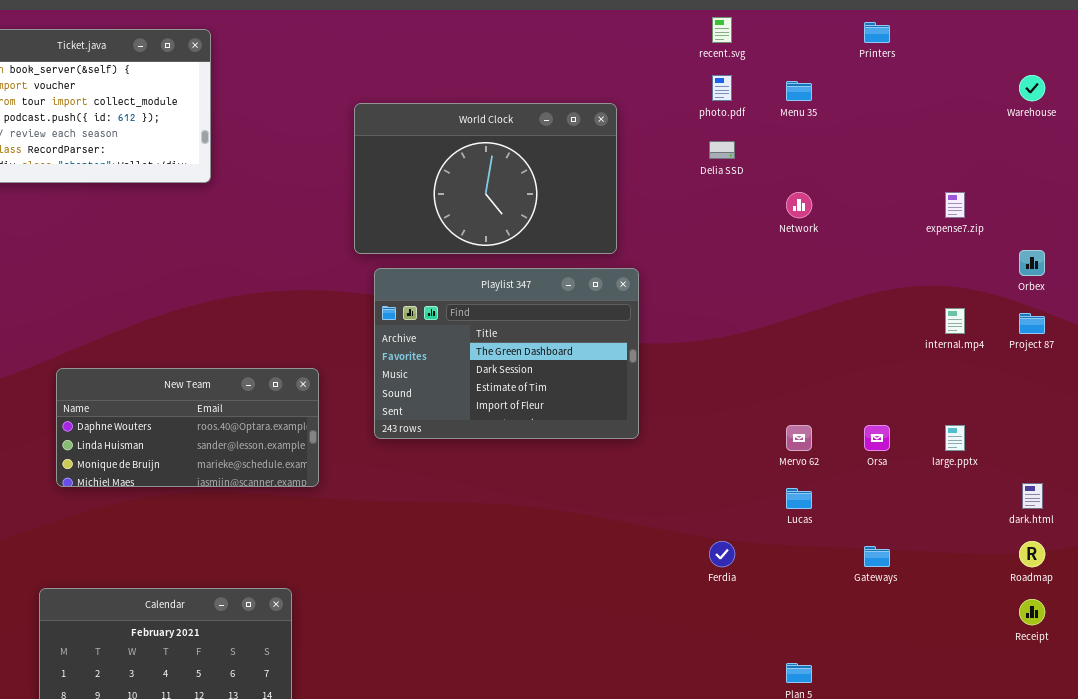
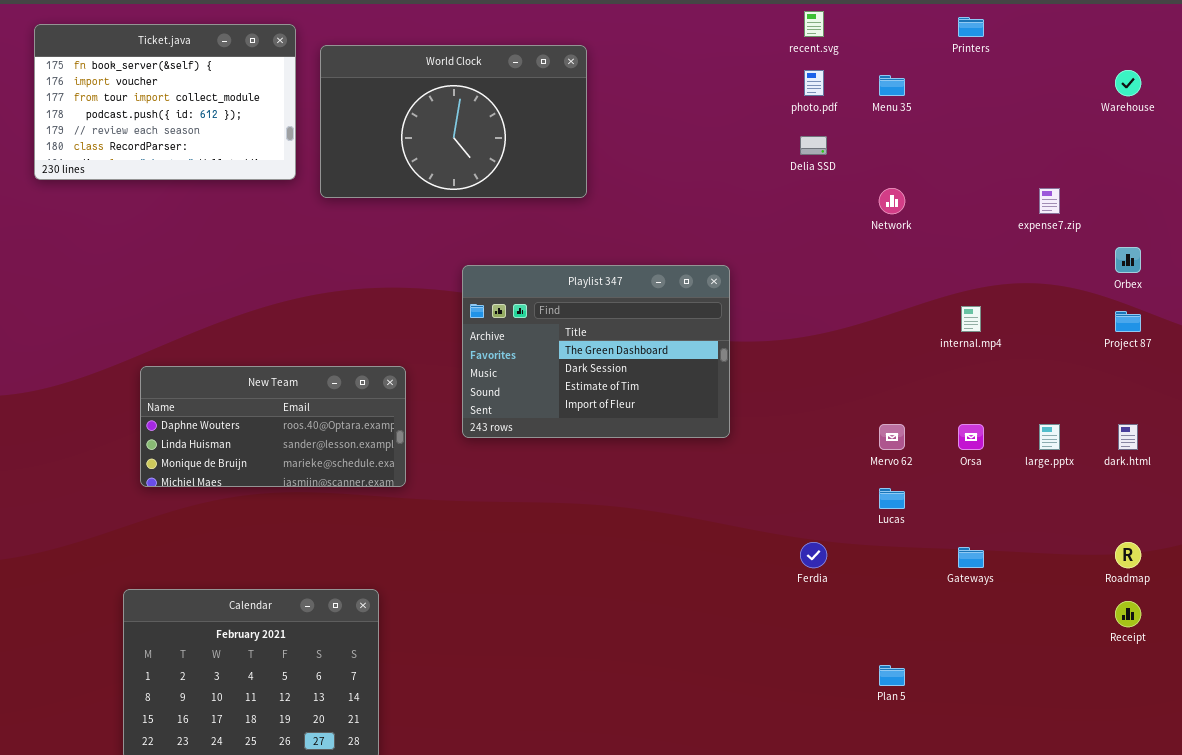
World Clock: [354,103,617,254] -> [320,45,587,198], moved
internal.mp4: [945,308,965,334] -> [961,306,981,332], moved
dark.html: [1022,483,1043,509] -> [1118,424,1138,450], moved

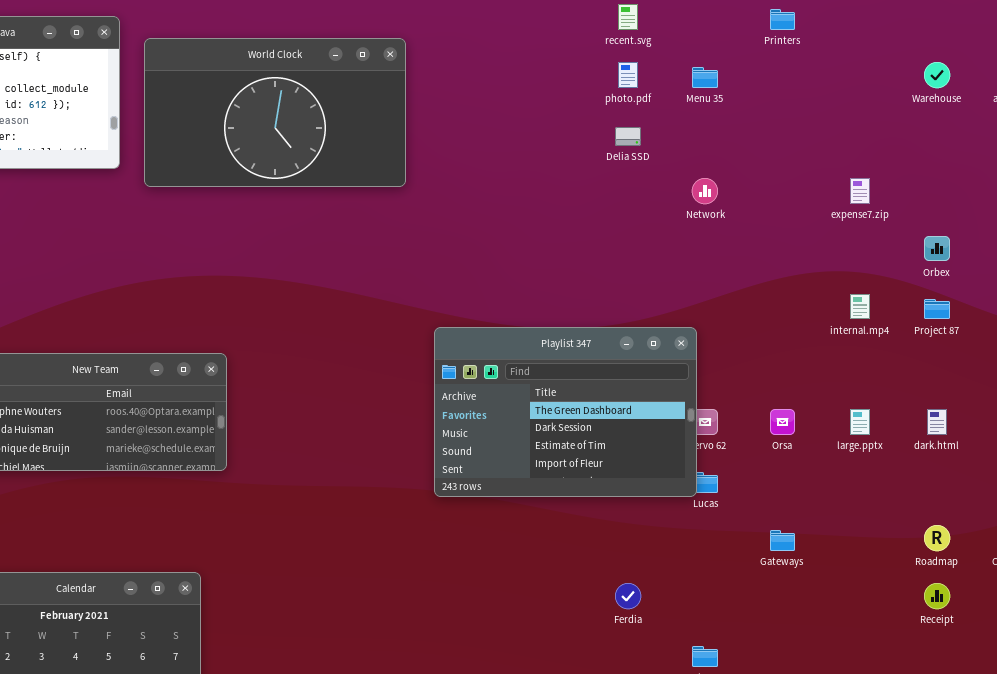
Playlist 347: [462,265,730,438] -> [434,327,697,497], moved
internal.mp4: [961,306,981,332] -> [850,294,870,319], moved
Ferdia: [800,542,827,568] -> [615,583,641,609], moved

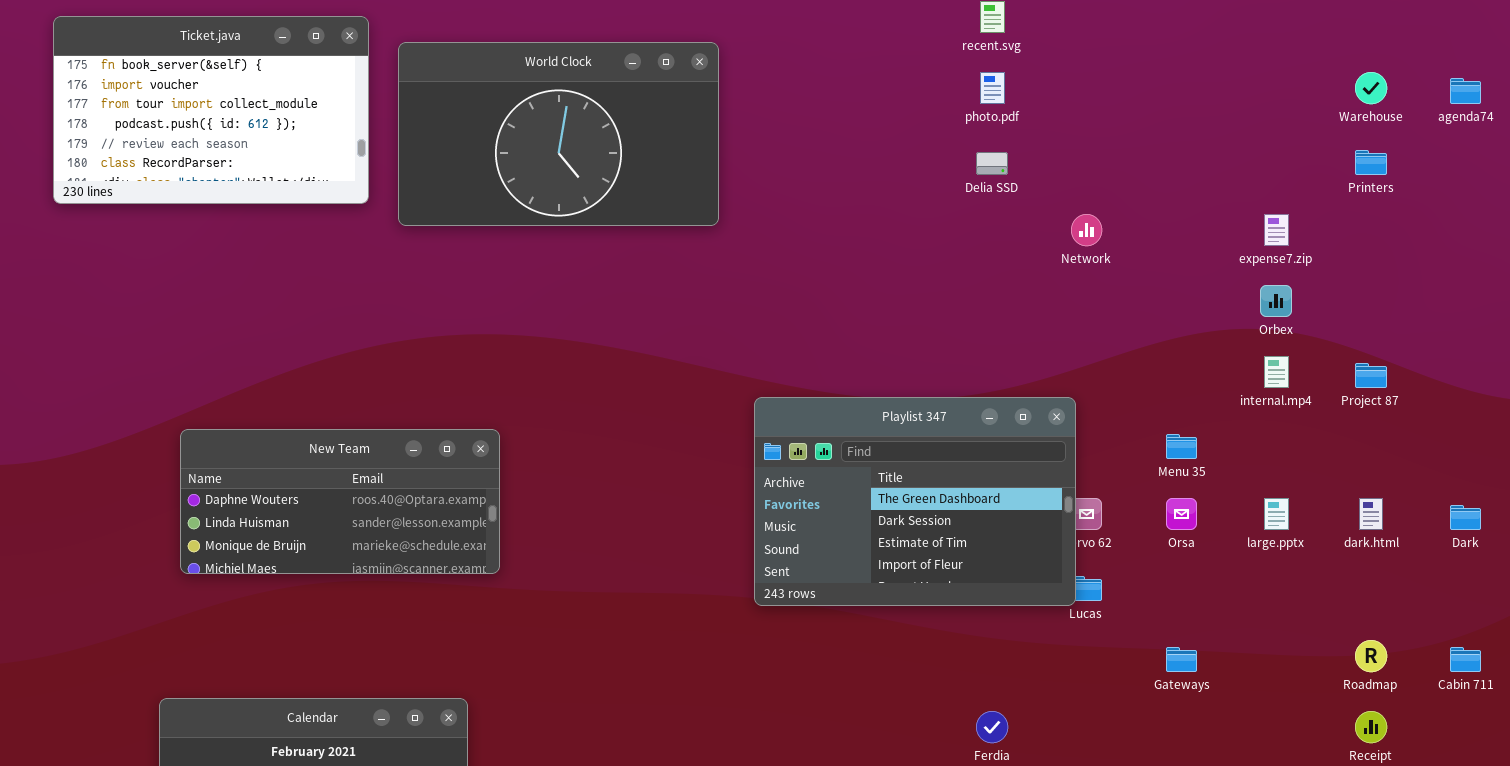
Printers: [770,9,795,30] -> [1355,150,1387,175], moved
Menu 35: [692,67,718,88] -> [1166,434,1197,459], moved
Orbex: [924,236,950,261] -> [1260,285,1292,317], moved

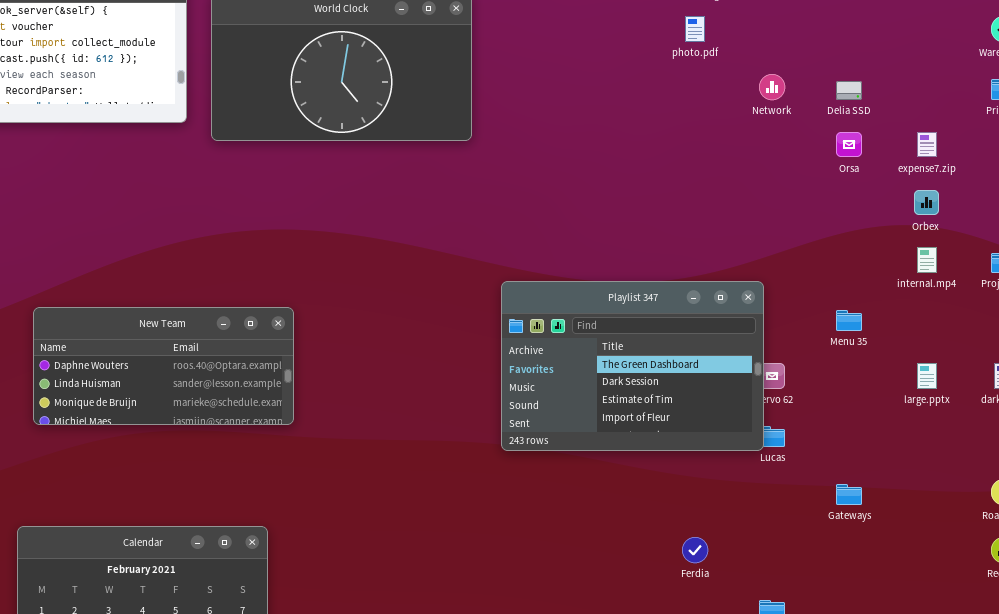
Delia SSD: [976,152,1008,175] -> [836,81,862,100], moved
Network: [1071,214,1102,246] -> [759,74,785,100], moved
Orsa: [1166,498,1197,530] -> [836,132,862,157], moved

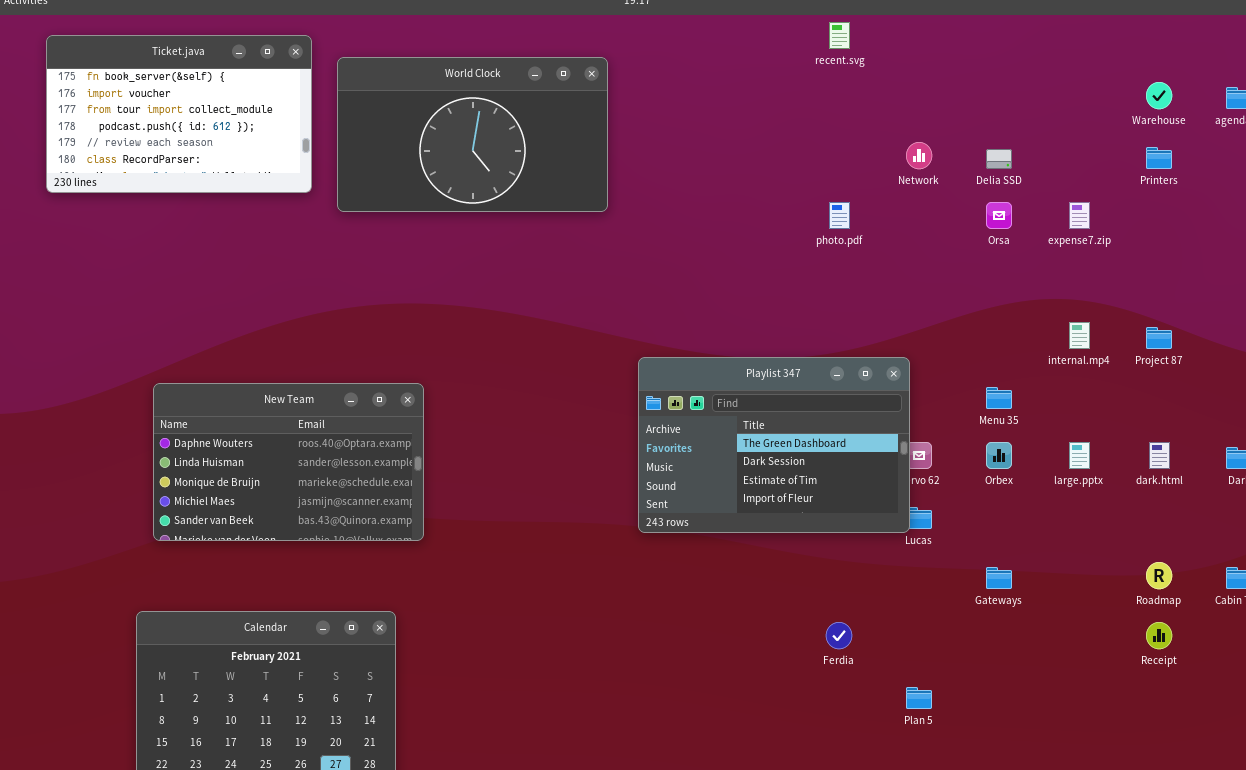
photo.pdf: [685,16,705,42] -> [829,202,850,229], moved
Orbex: [914,190,939,215] -> [986,442,1012,469], moved
New Team: [33,307,294,425] -> [153,383,424,541], resized

